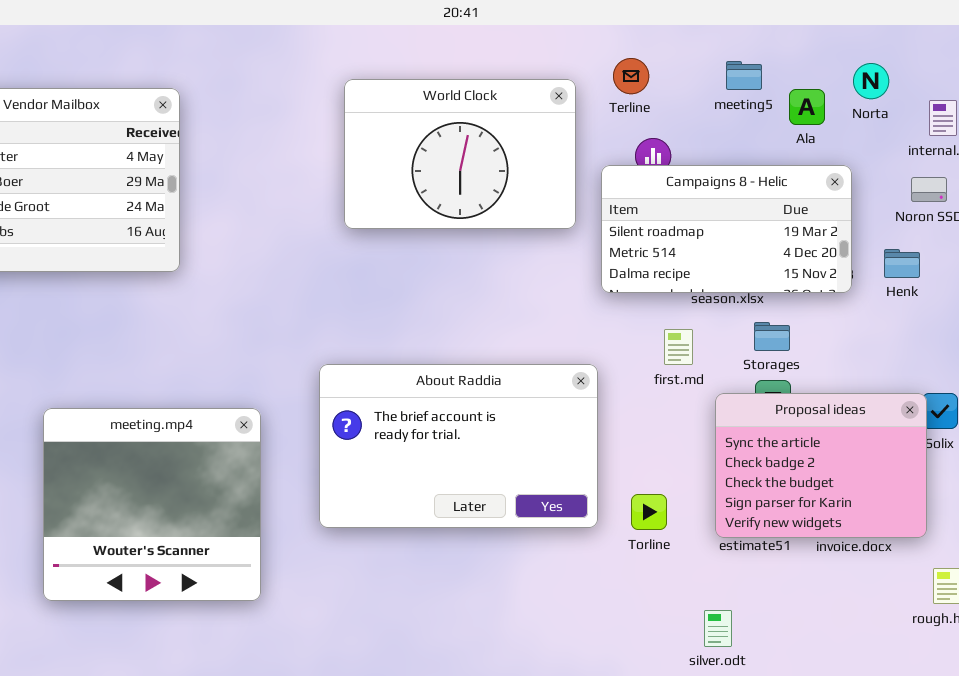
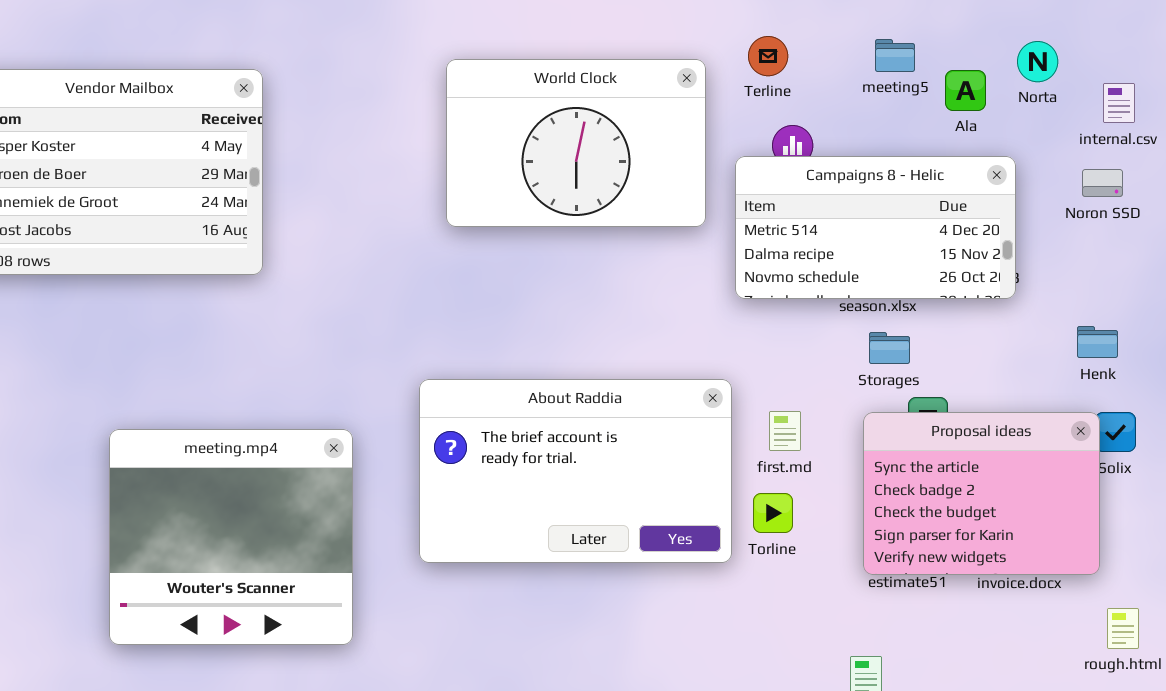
Campaigns 8 - Helic: [601,165,852,293] -> [735,156,1016,299], scrolled down 1 row
Henk: [884,249,920,278] -> [1077,326,1118,358], moved
Storages: [754,322,790,351] -> [869,332,910,364], moved
first.md: [664,329,693,365] -> [769,411,801,451], moved
Torline: [631,494,667,530] -> [753,493,793,533], moved

